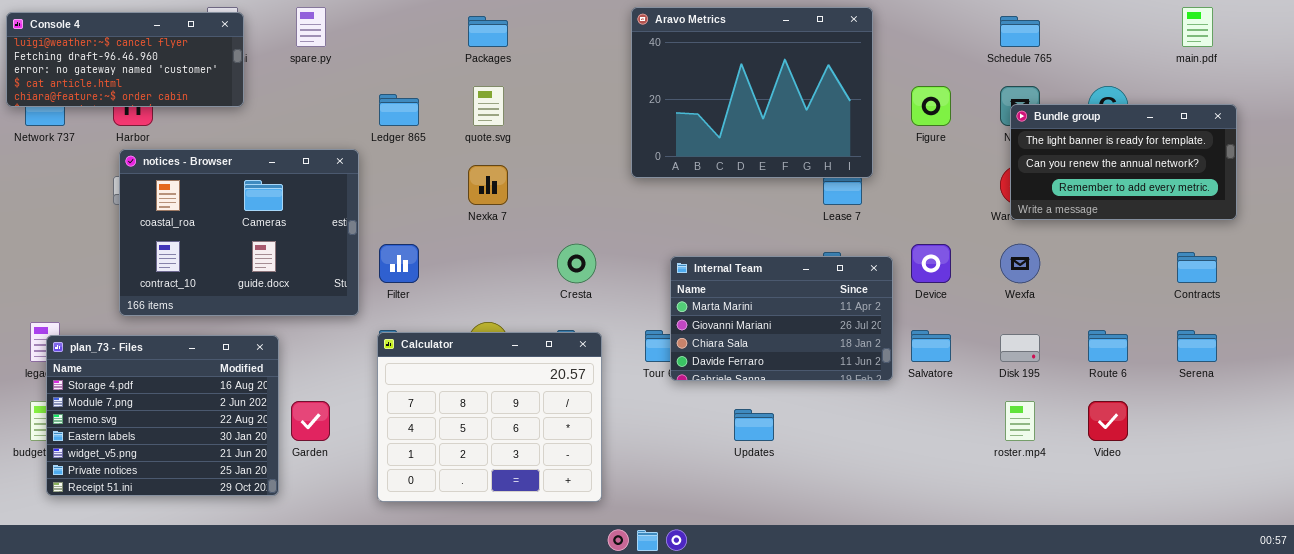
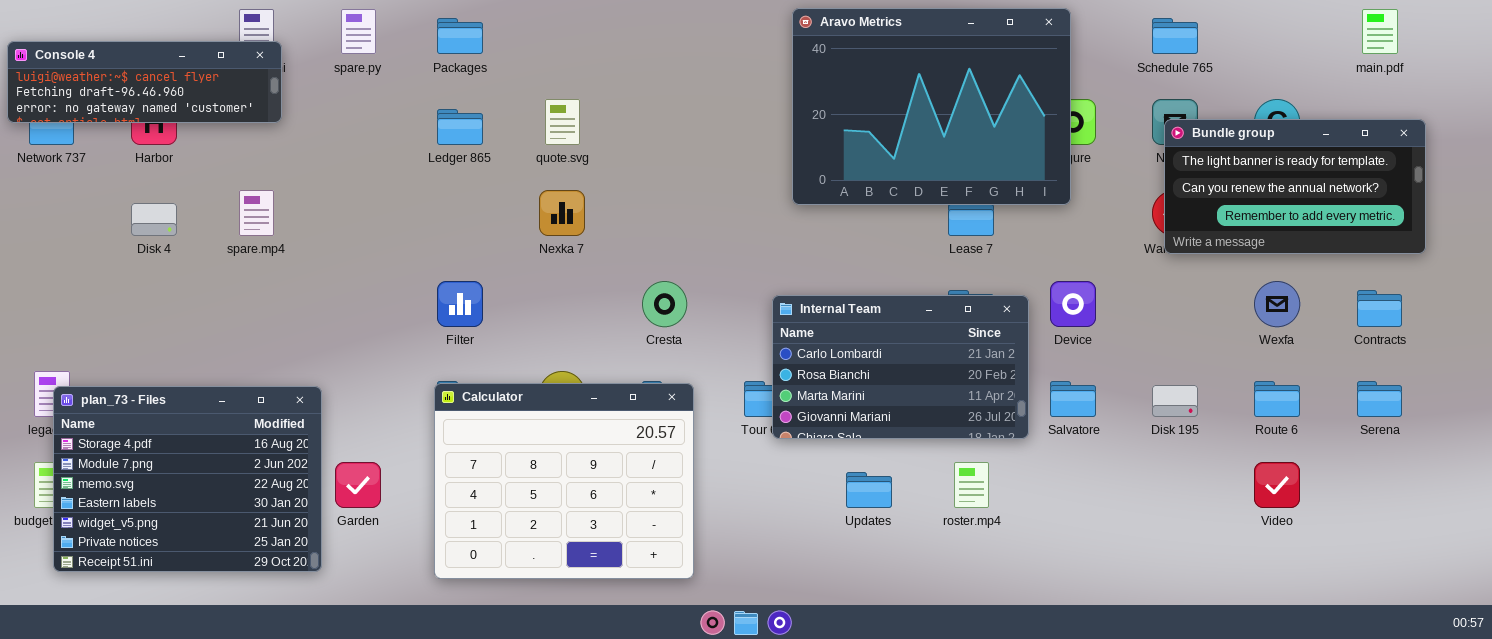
Aravo Metrics: [631,7,873,178] -> [792,8,1071,205], moved
Console 4: [6,12,244,107] -> [7,41,282,123], resized
Packages: [468,16,508,47] -> [437,18,483,54], moved
notices - Browser: [119,149,359,316] -> none, closed
Wexfa: [1000,244,1040,283] -> [1254,281,1300,327], moved
Internal Team: [670,256,893,381] -> [772,295,1029,439], scrolled up 2 rows
roster.mp4: [1005,401,1035,441] -> [954,462,989,508], moved

